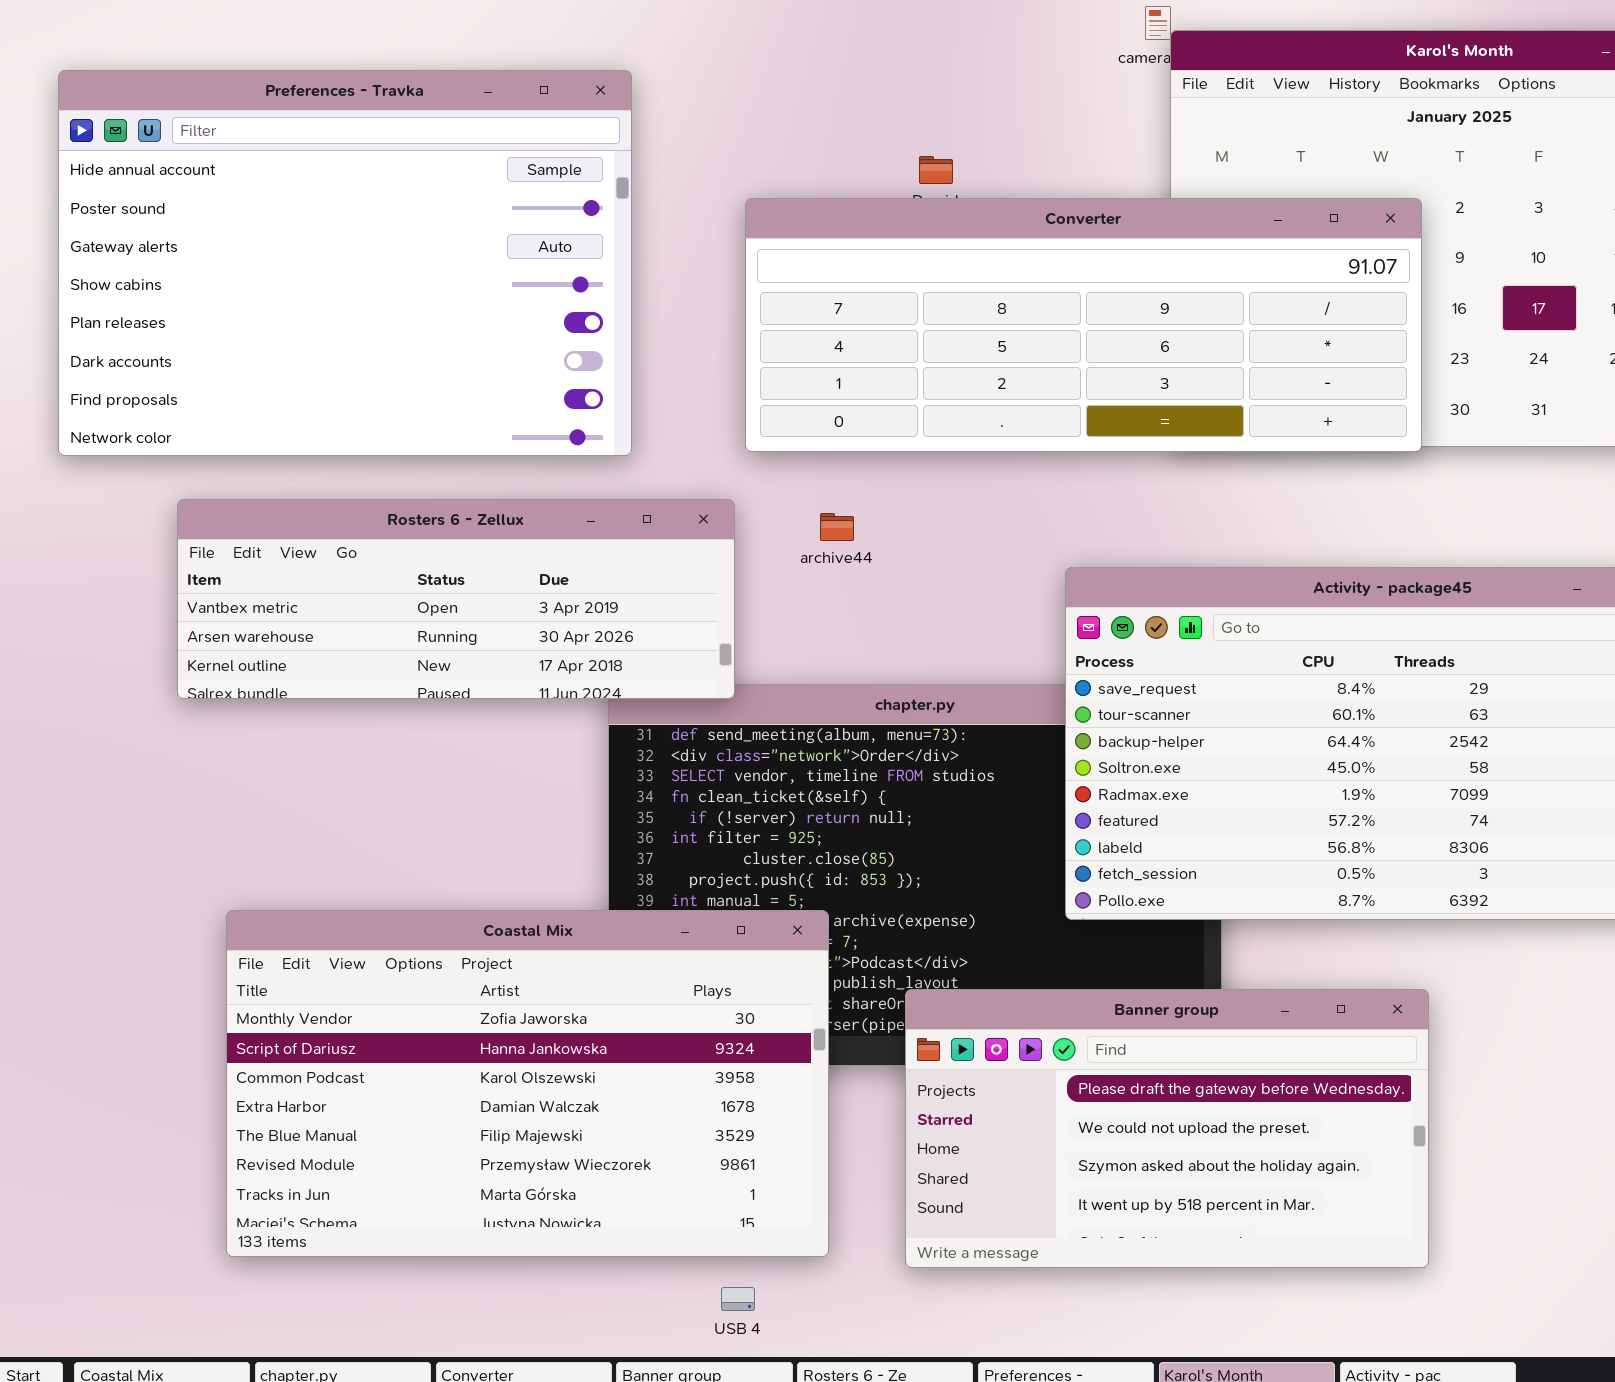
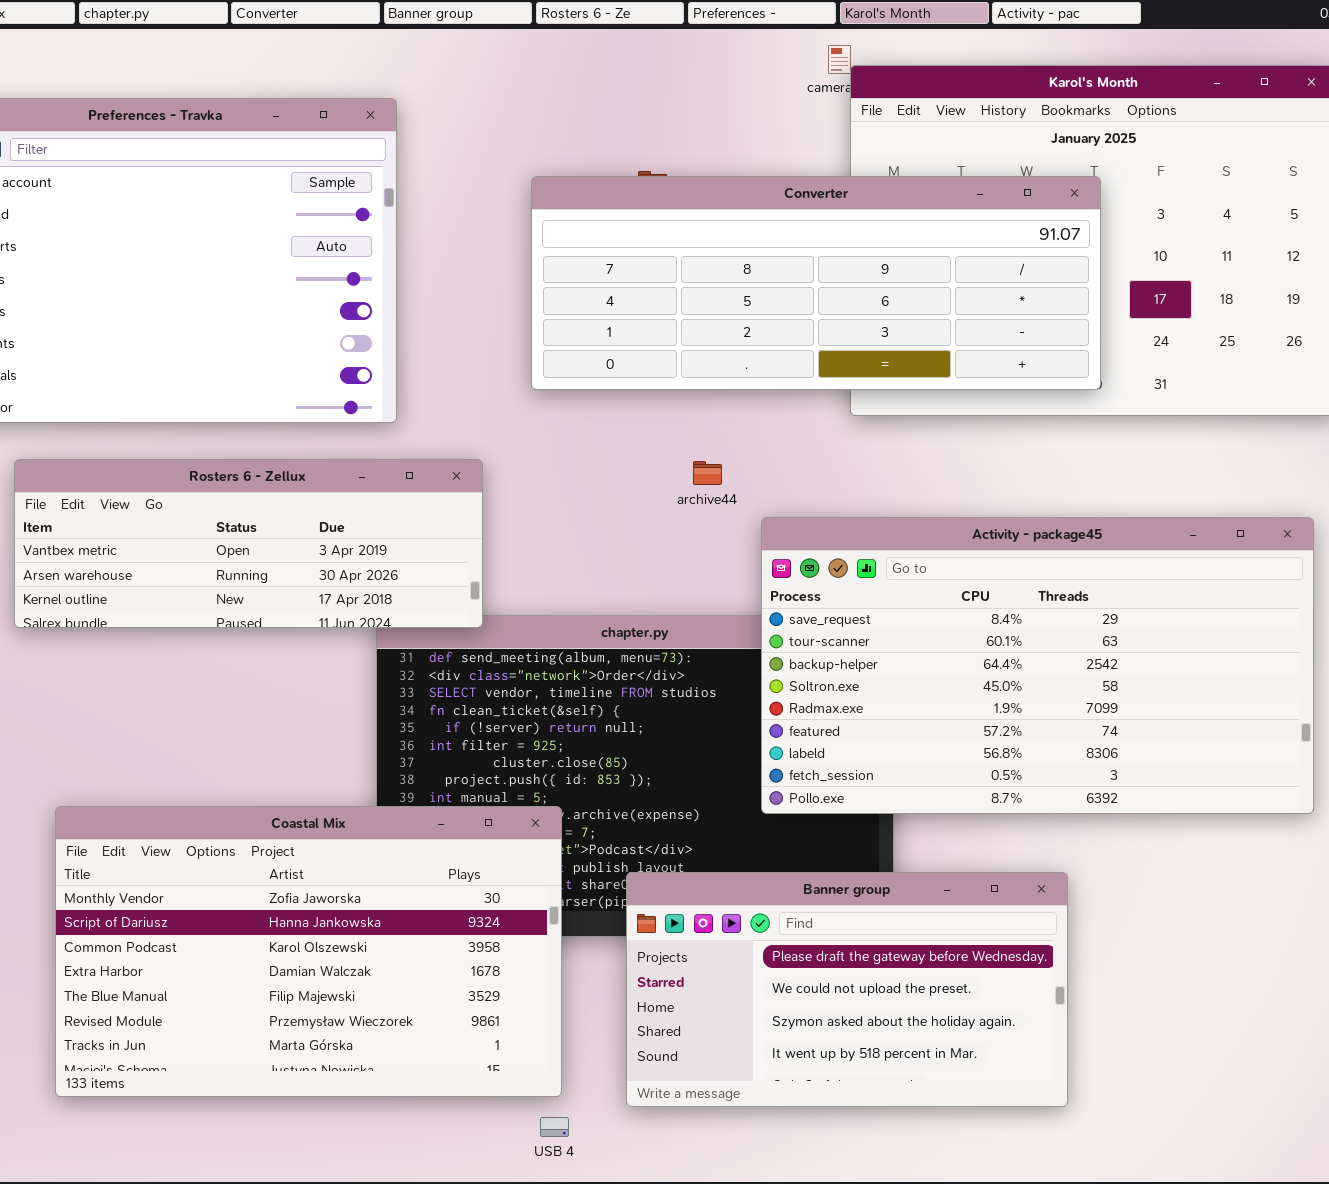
Converter: [745,198,1422,452] -> [531,176,1101,390], moved
archive44: [820,513,854,541] -> [693,461,722,485], moved
USB 4: [721,1287,755,1311] -> [540,1117,569,1137], moved

